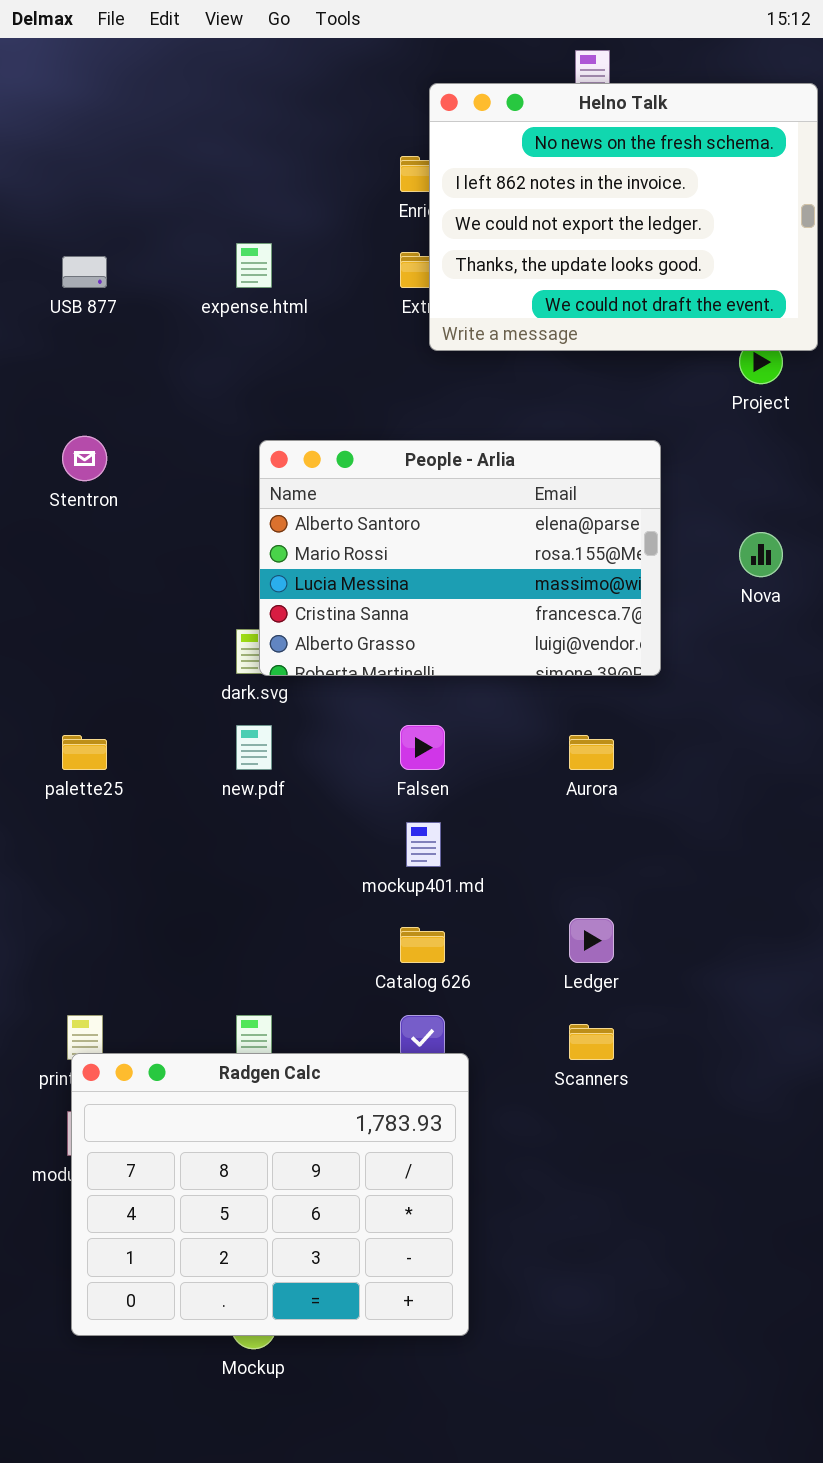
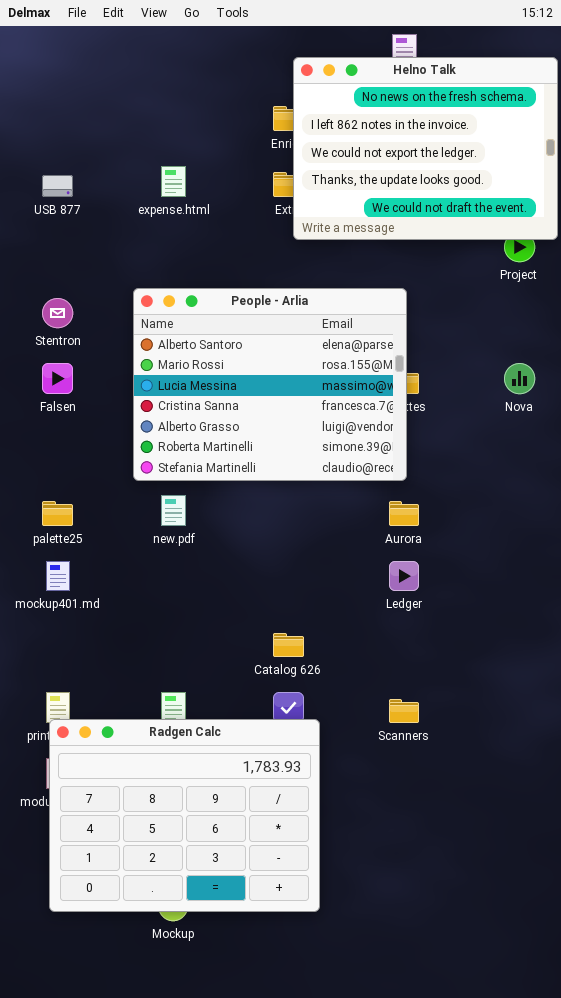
People - Arlia: [259,440,661,676] -> [133,288,407,481], moved, resized
Falsen: [400,725,445,770] -> [42,363,73,394], moved
mockup401.md: [406,822,441,867] -> [46,561,70,591], moved
Ledger: [569,918,614,963] -> [389,561,419,591], moved

